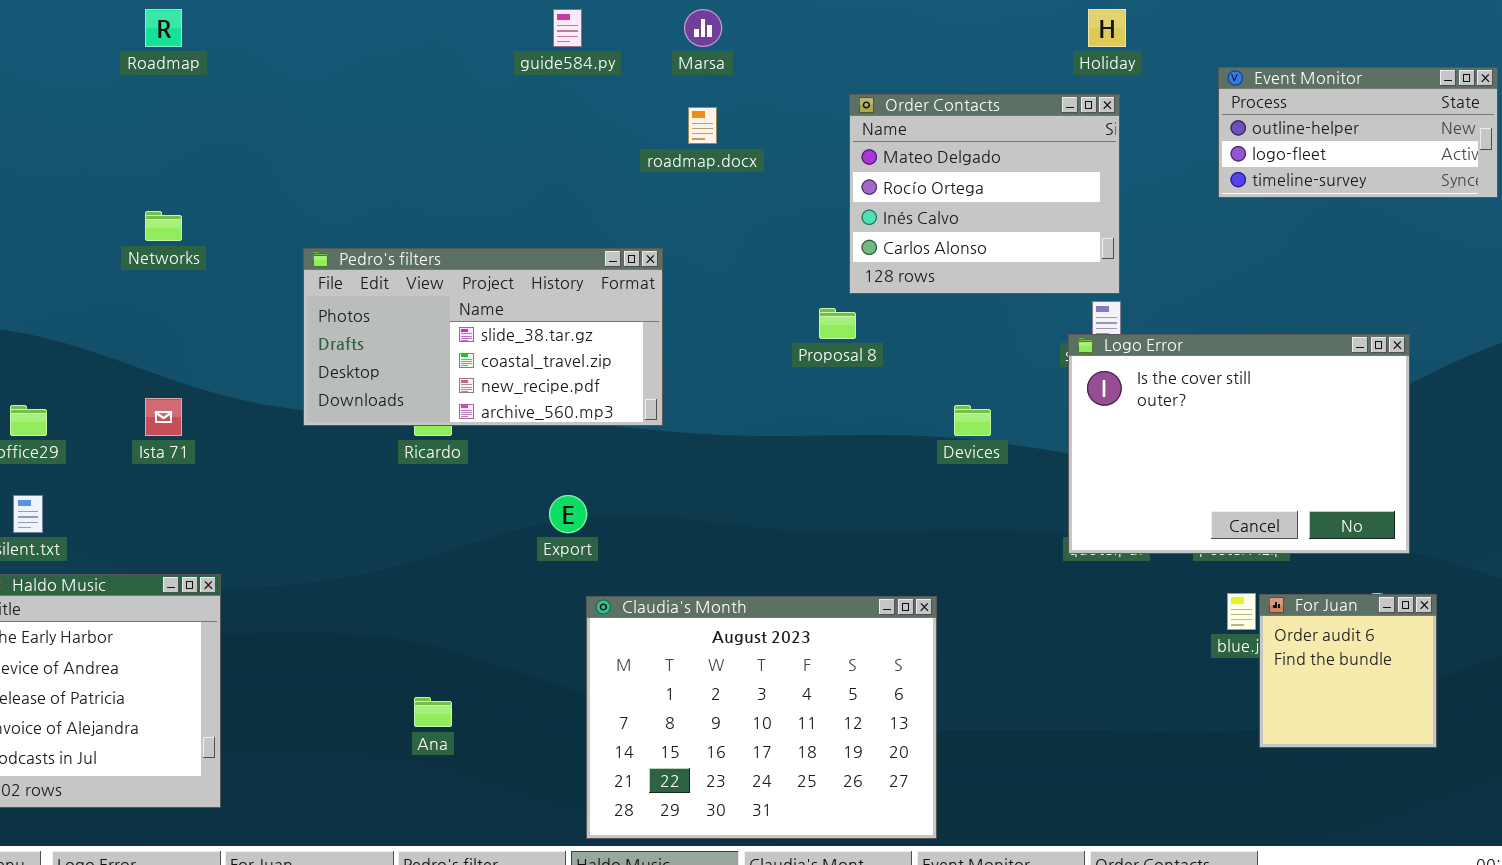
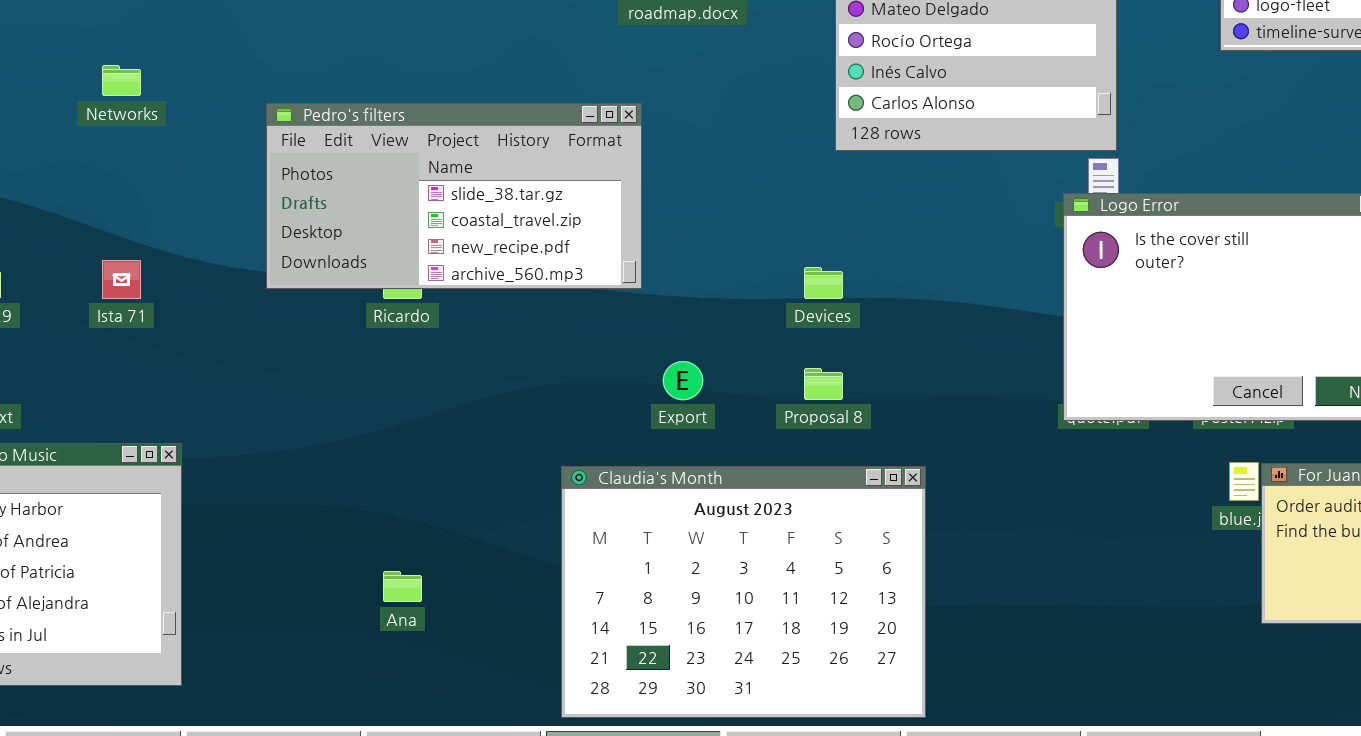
Proposal 8: [819,308,856,339] -> [804,368,843,400], moved
Devices: [954,405,991,436] -> [804,267,843,299], moved
Export: [549,495,587,533] -> [663,361,703,400], moved

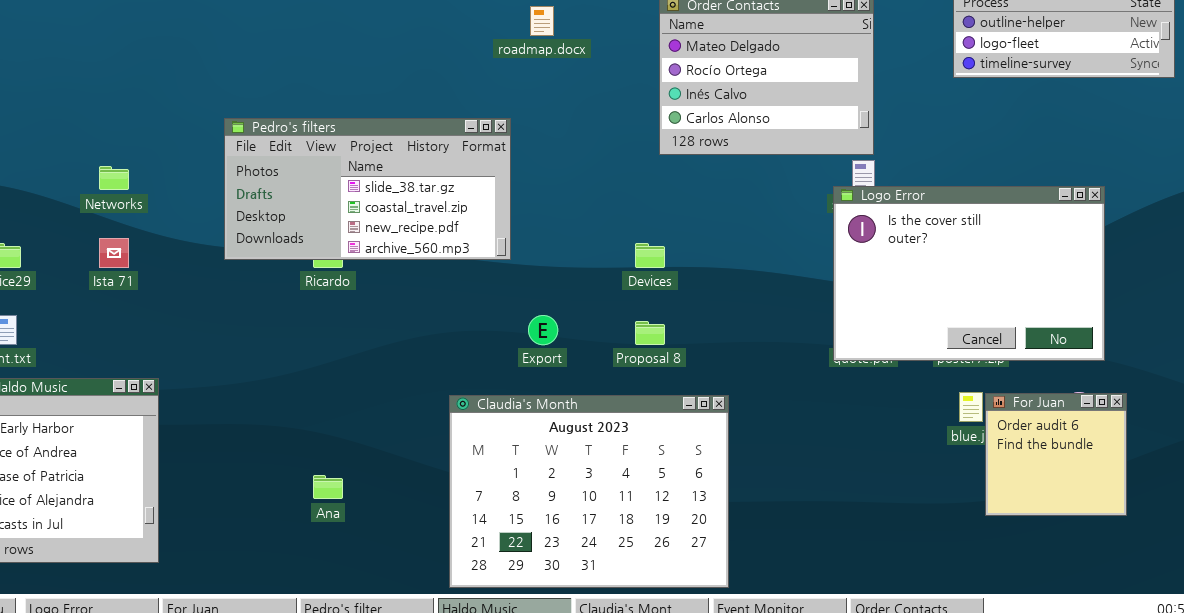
Networks: [102,65,141,96] -> [99,166,129,190], moved

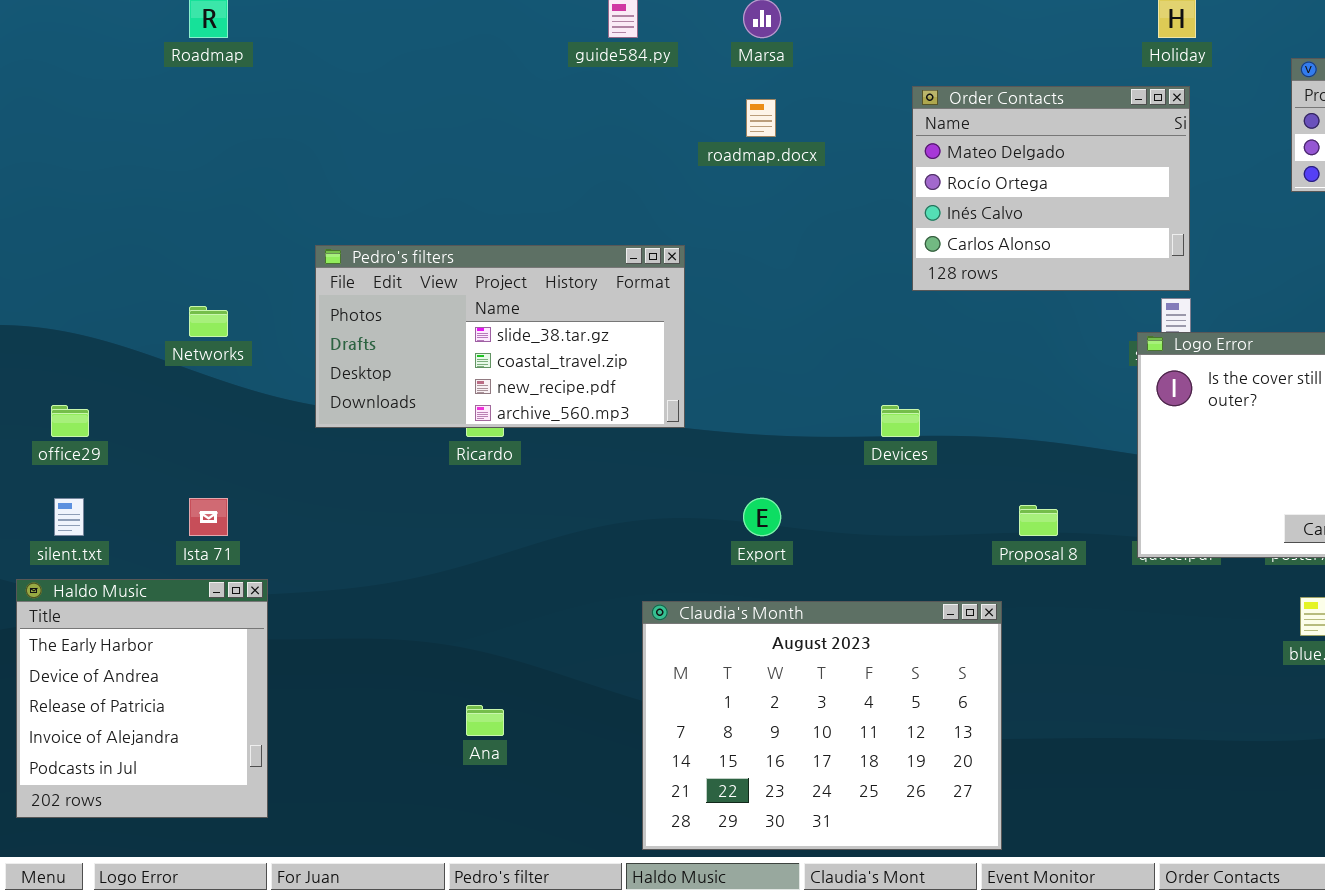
Pedro's filters: [224,118,511,260] -> [315,245,685,428], moved
Ista 71: [99,238,129,268] -> [189,498,228,536], moved
Proposal 8: [635,321,665,345] -> [1019,505,1058,536], moved

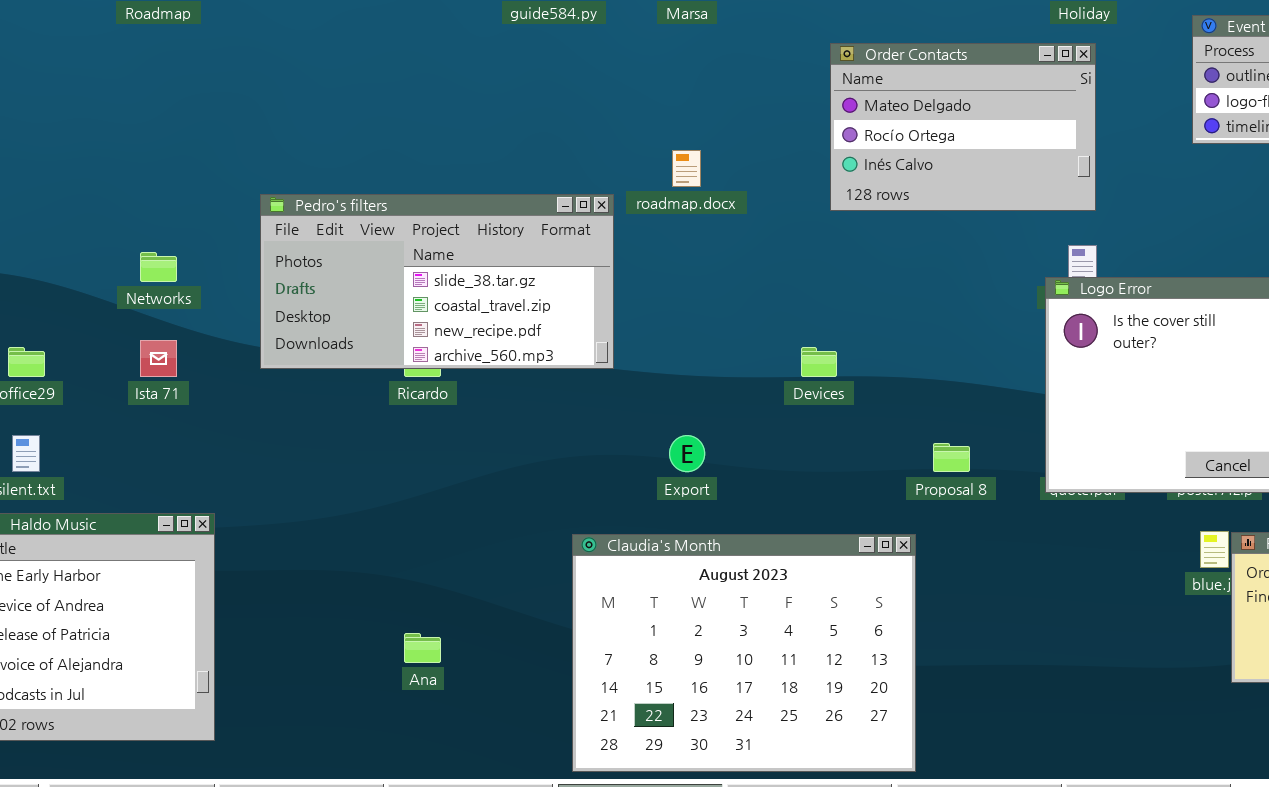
Order Contacts: [912,86,1190,291] -> [830,43,1096,211], resized
roadmap.docx: [746,99,776,137] -> [672,150,701,187], moved
Ista 71: [189,498,228,536] -> [140,340,177,377], moved

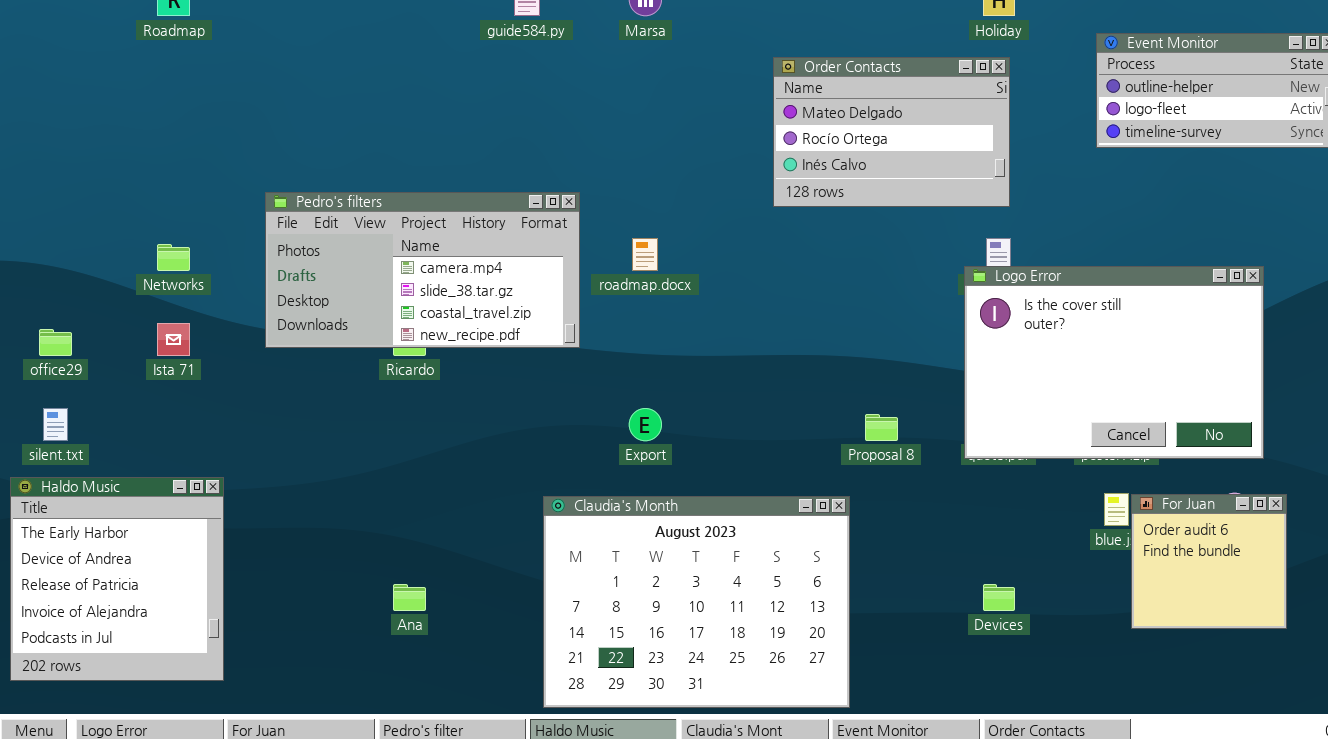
roadmap.docx: [672,150,701,187] -> [632,238,658,271], moved
Pedro's filters: [260,194,614,369] -> [265,192,580,348], scrolled up 1 row
Devices: [801,347,837,377] -> [983,584,1015,611], moved

